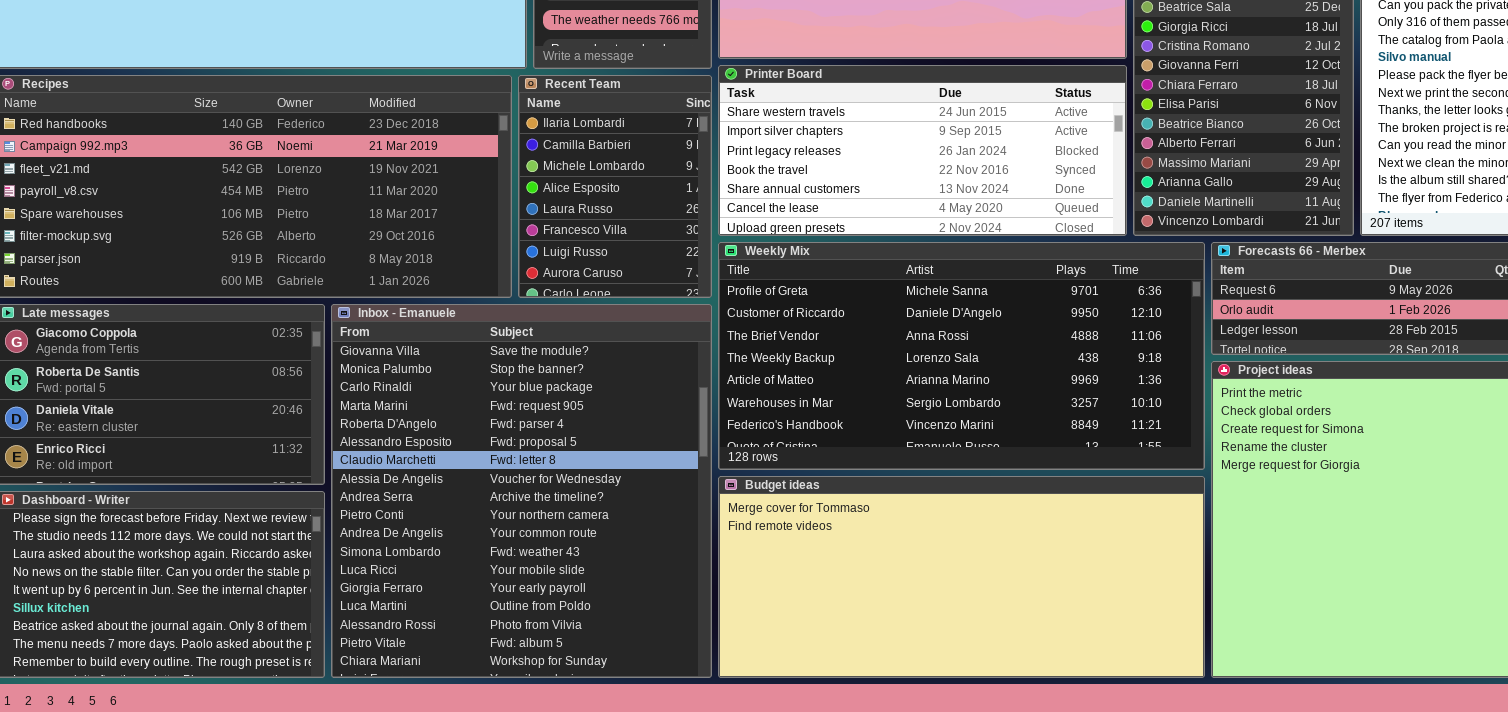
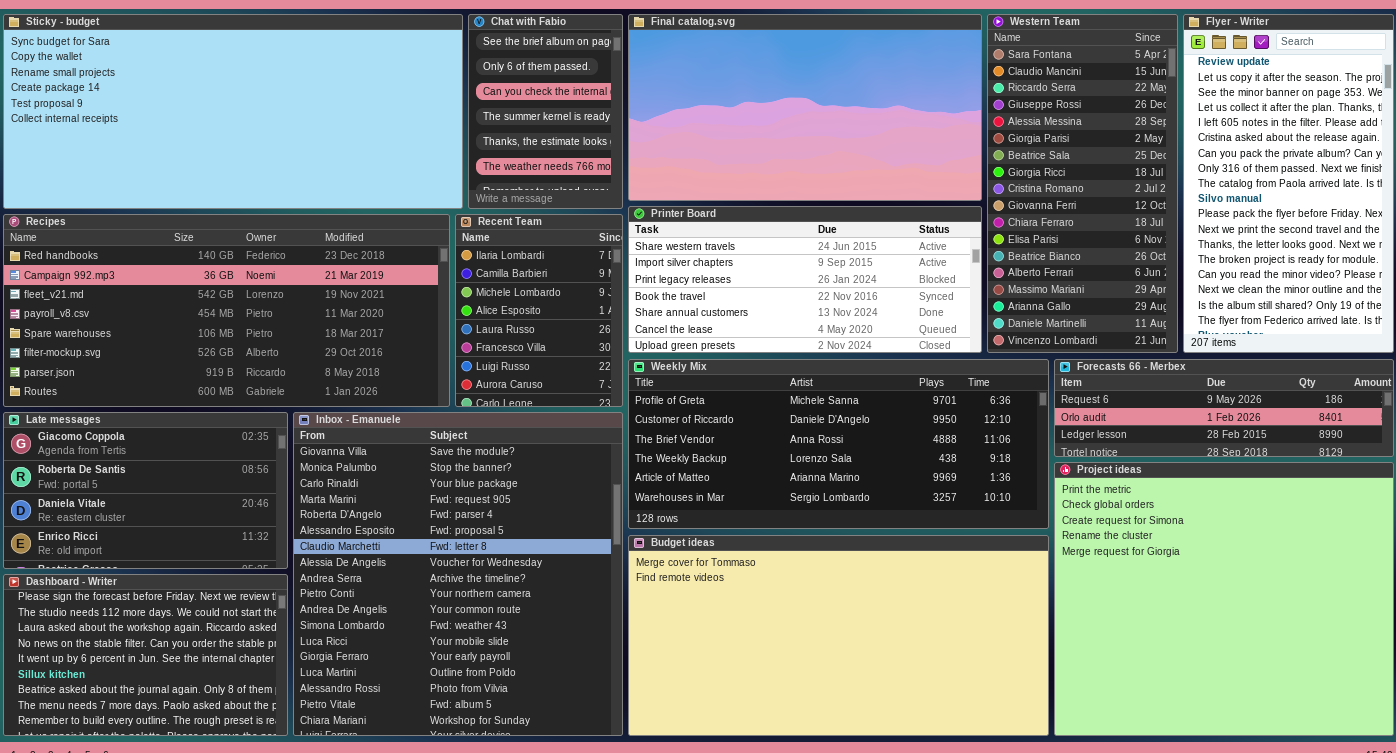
Weekly Mix: [718,242,1205,470] -> [628,359,1049,529], resized
Budget ideas: [718,476,1205,678] -> [628,535,1049,736], resized

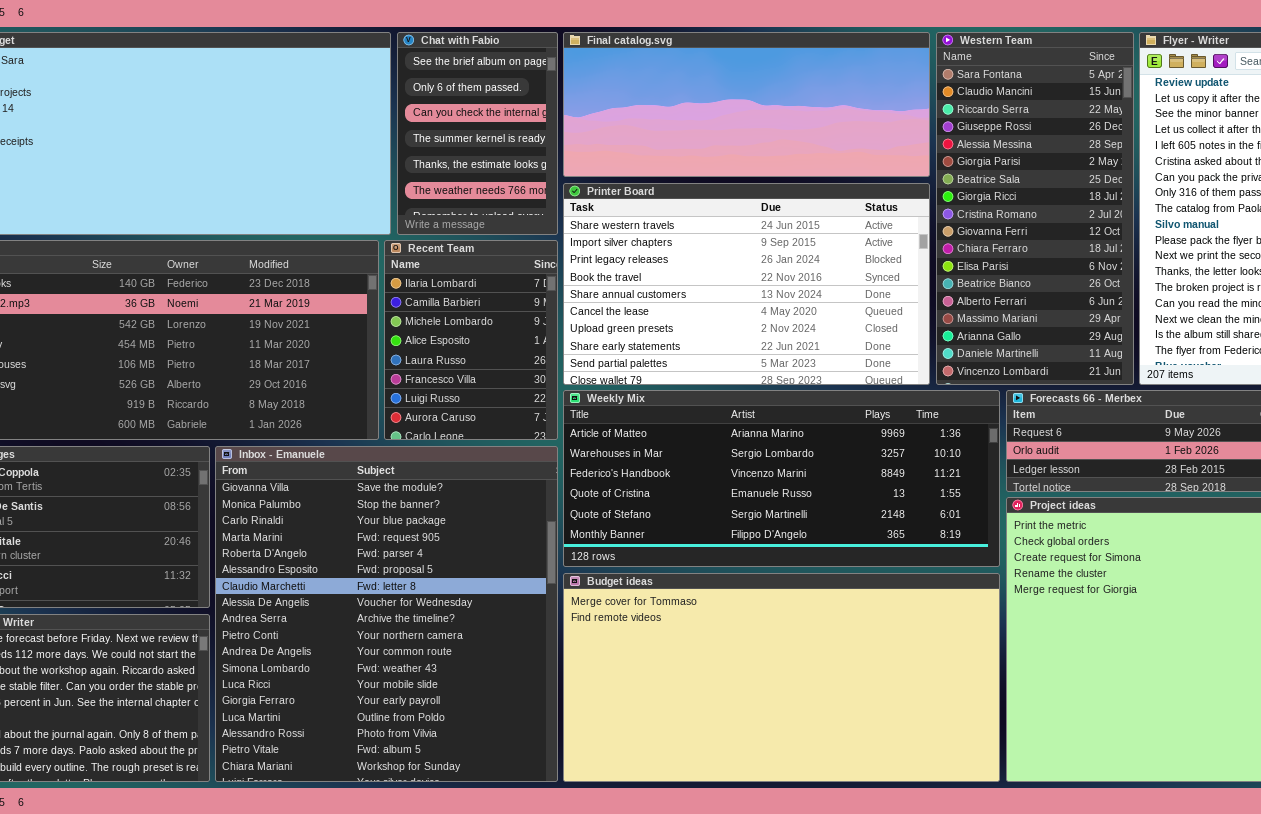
Final catalog.svg: [628,14,982,201] -> [563,32,930,177], resized
Printer Board: [628,206,982,353] -> [563,183,930,385], resized
Weekly Mix: [628,359,1049,529] -> [563,390,1000,567], scrolled down 4 rows

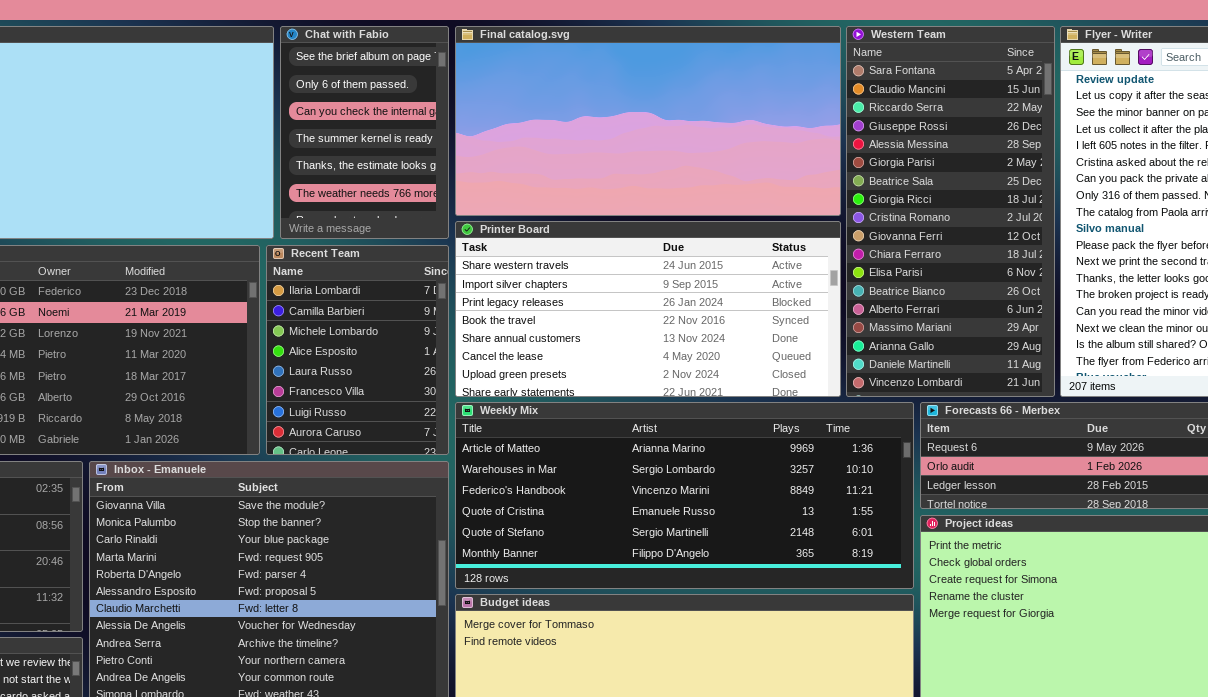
Final catalog.svg: [563,32,930,177] -> [455,26,841,216], resized
Printer Board: [563,183,930,385] -> [455,221,841,397], resized

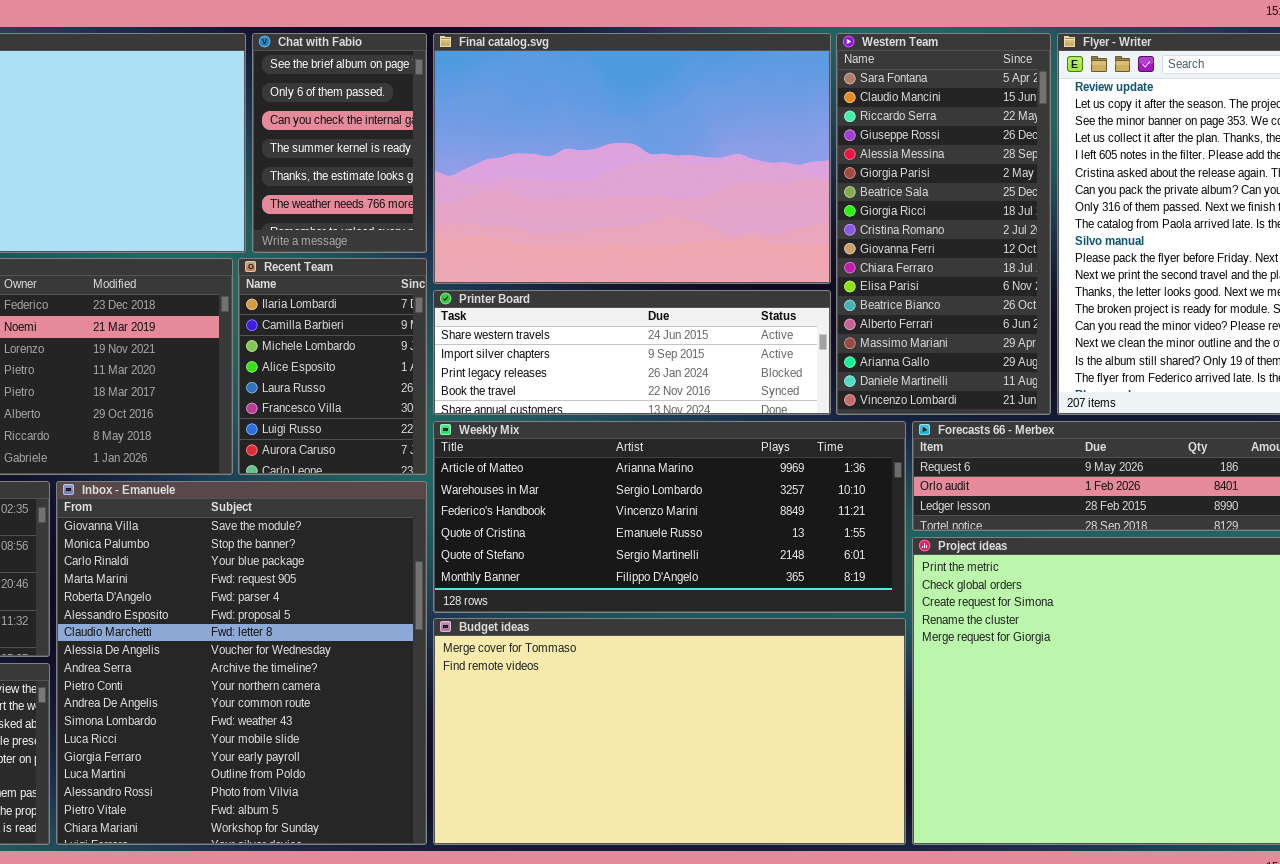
Final catalog.svg: [455,26,841,216] -> [433,33,831,284], resized
Printer Board: [455,221,841,397] -> [433,290,831,415], resized

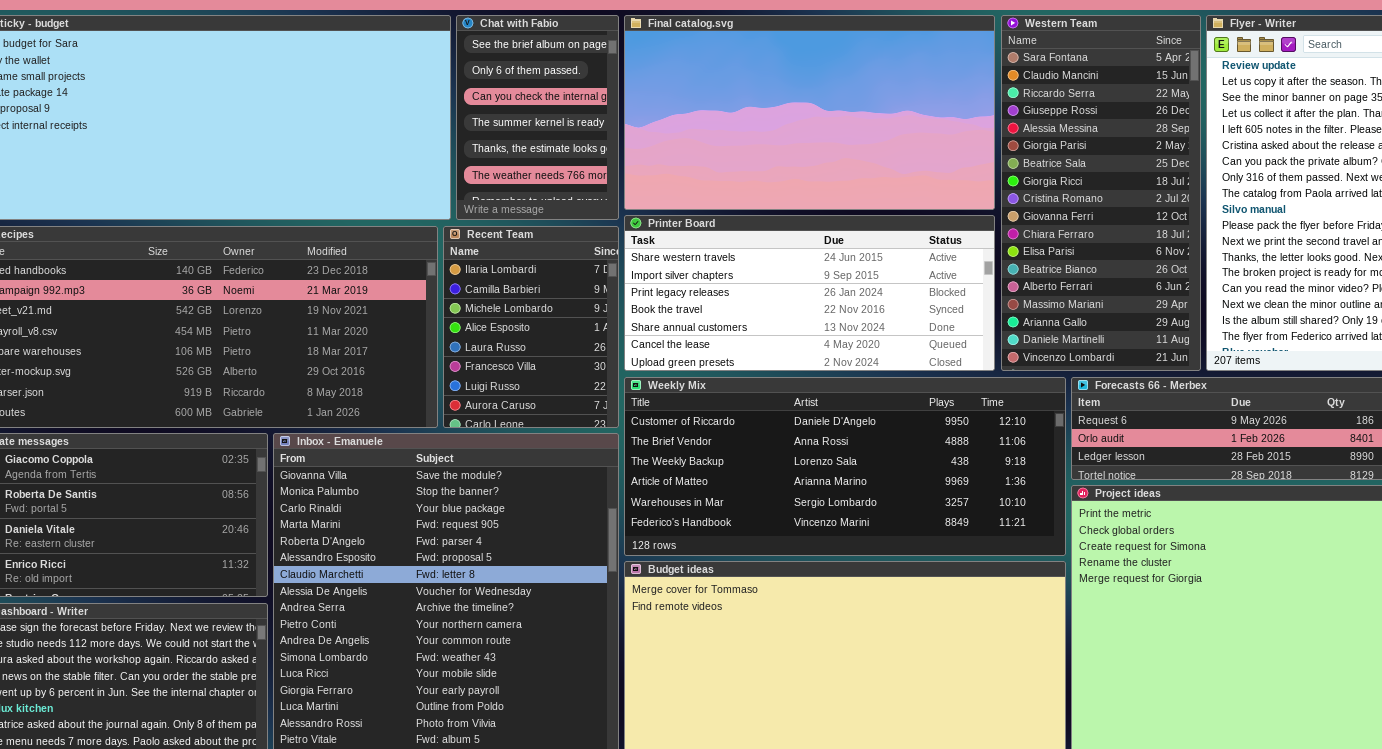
Final catalog.svg: [433,33,831,284] -> [624,15,995,210], resized
Printer Board: [433,290,831,415] -> [624,215,995,371], resized
Weekly Mix: [433,421,906,613] -> [624,377,1066,556], scrolled up 3 rows

